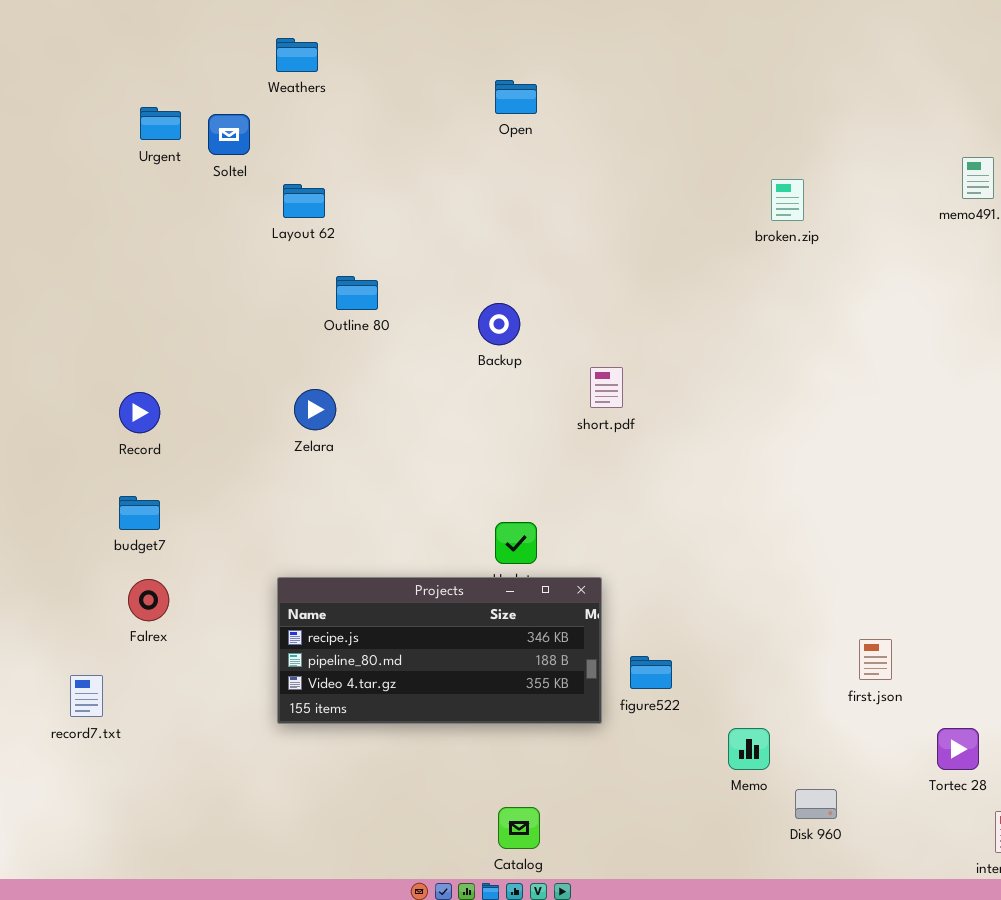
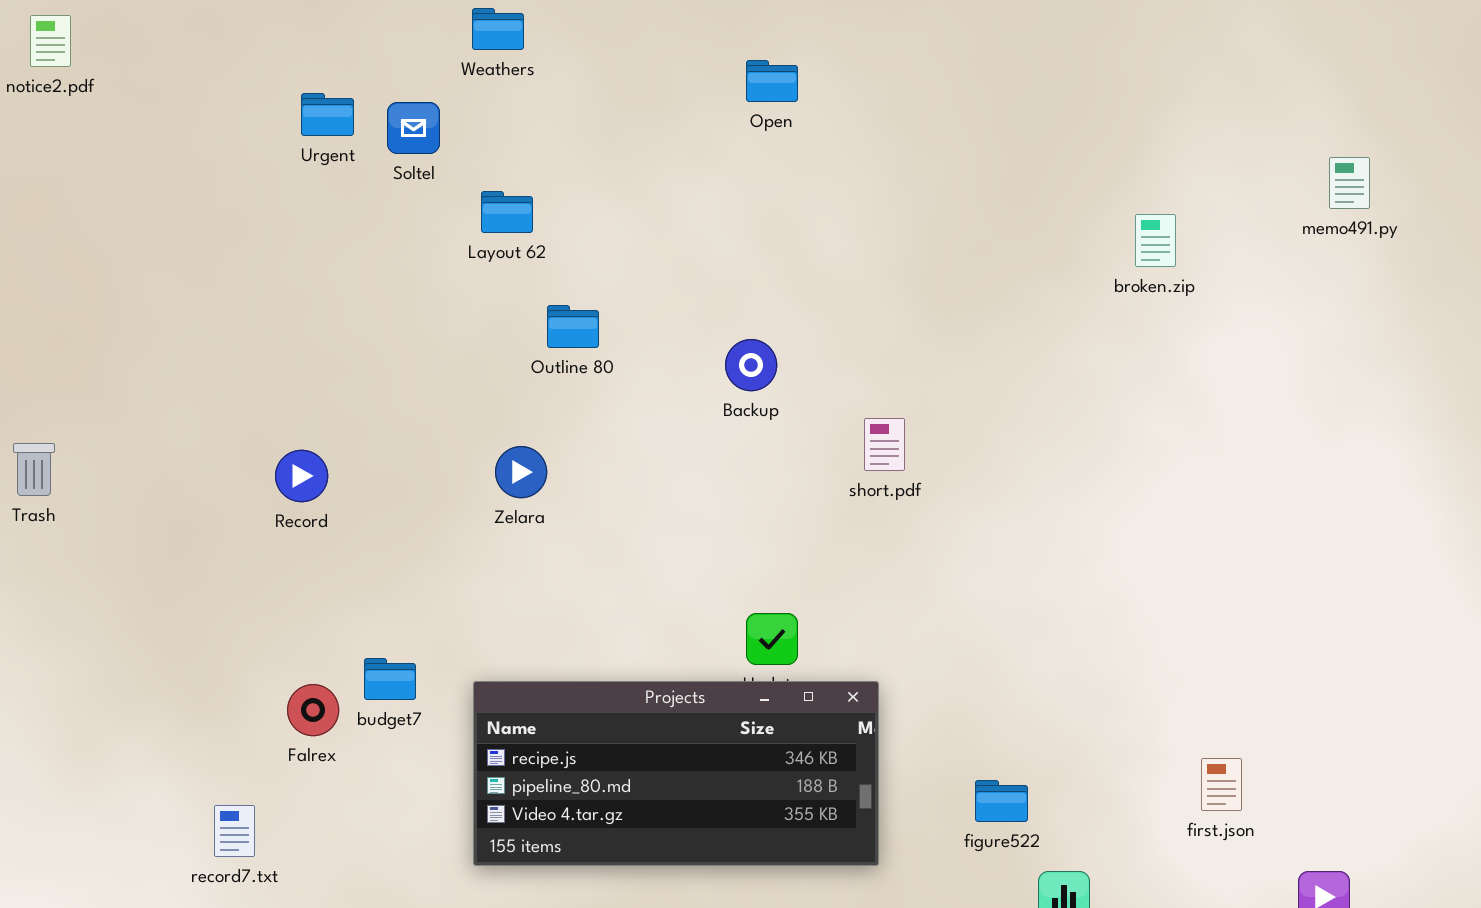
broken.zip: [771,179,804,221] -> [1135,214,1176,267], moved
budget7: [119,496,160,530] -> [364,658,416,700], moved
figure522: [630,656,672,689] -> [975,780,1028,822], moved

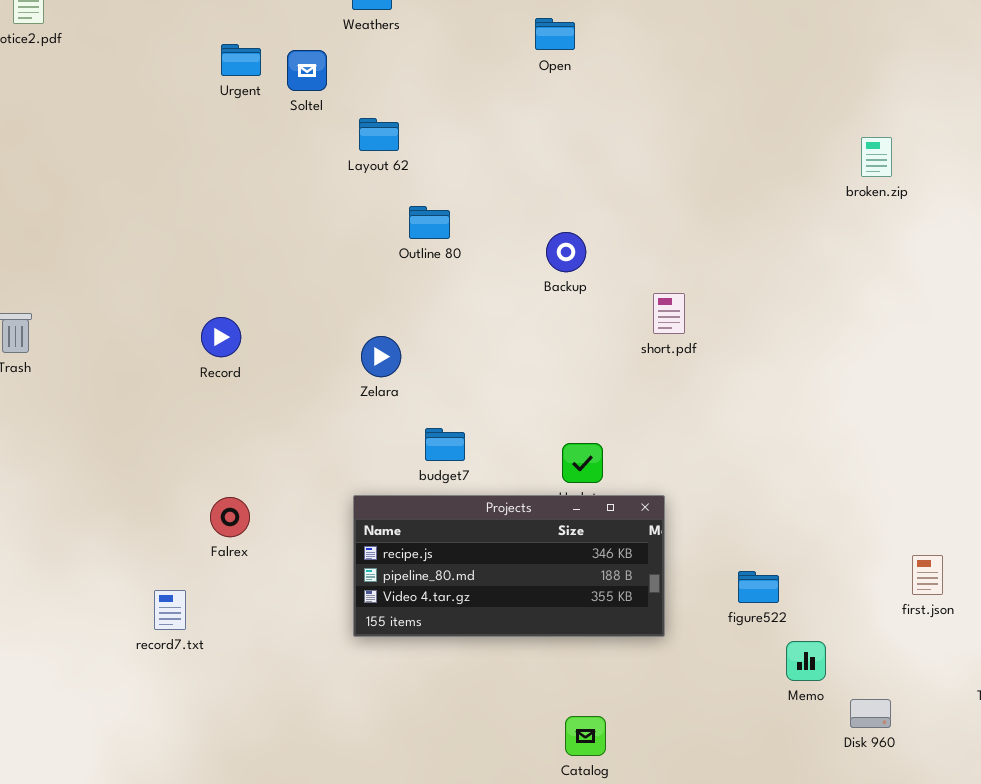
Open: [746,60,798,102] -> [535,18,575,50], moved
Zelara: [495,446,547,498] -> [361,336,401,377], moved
budget7: [364,658,416,700] -> [425,428,465,461], moved

